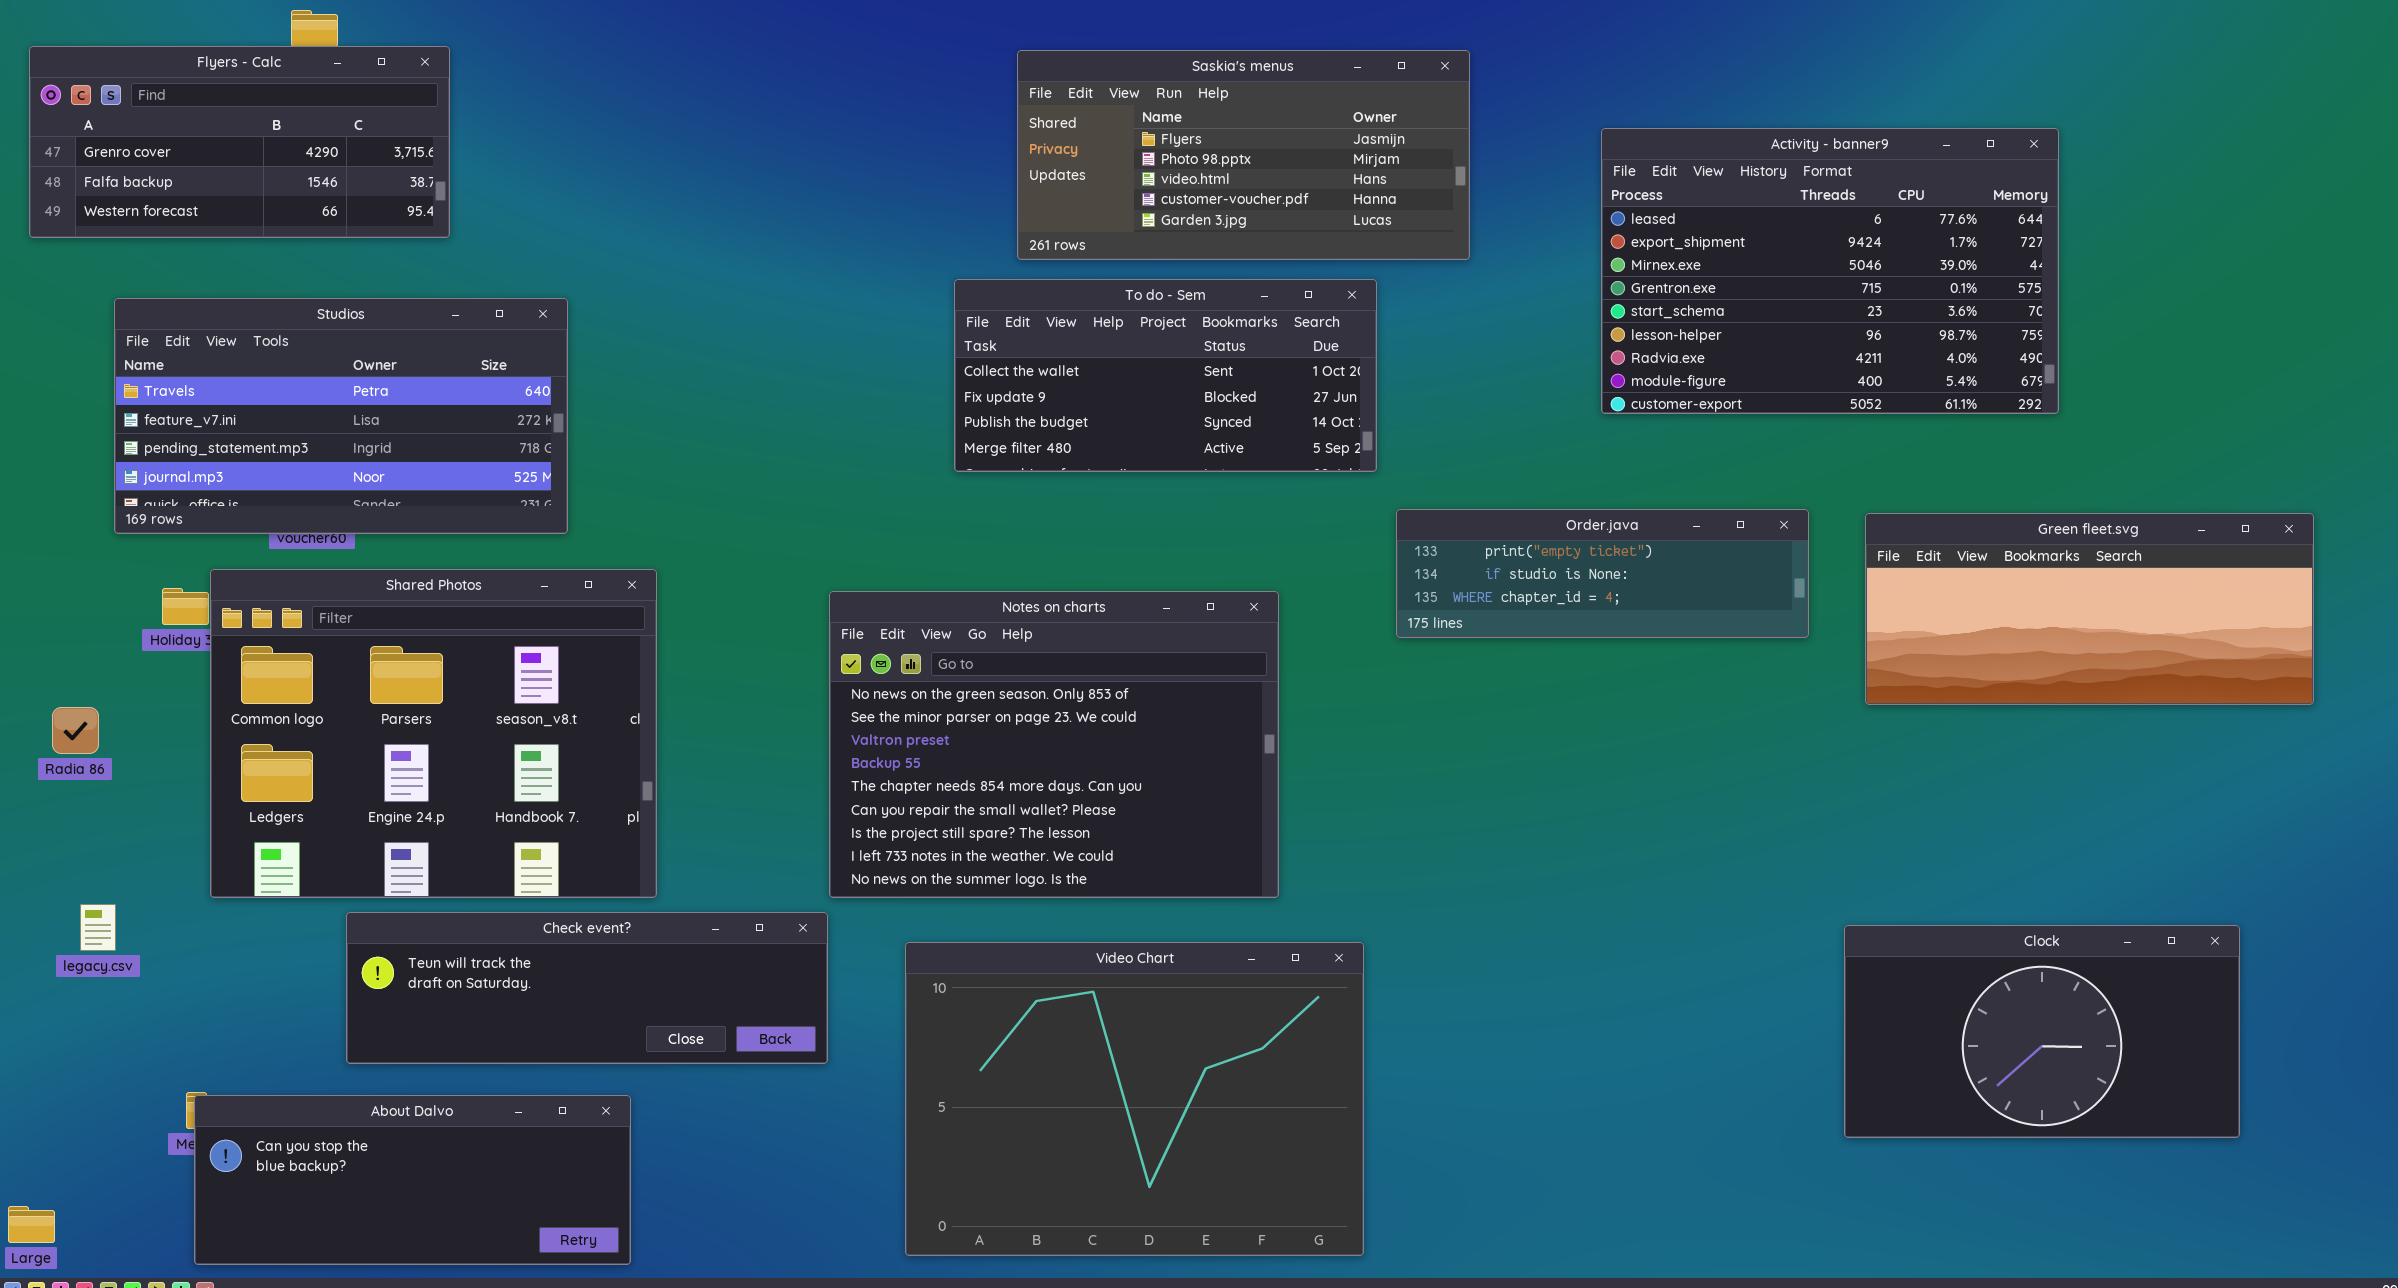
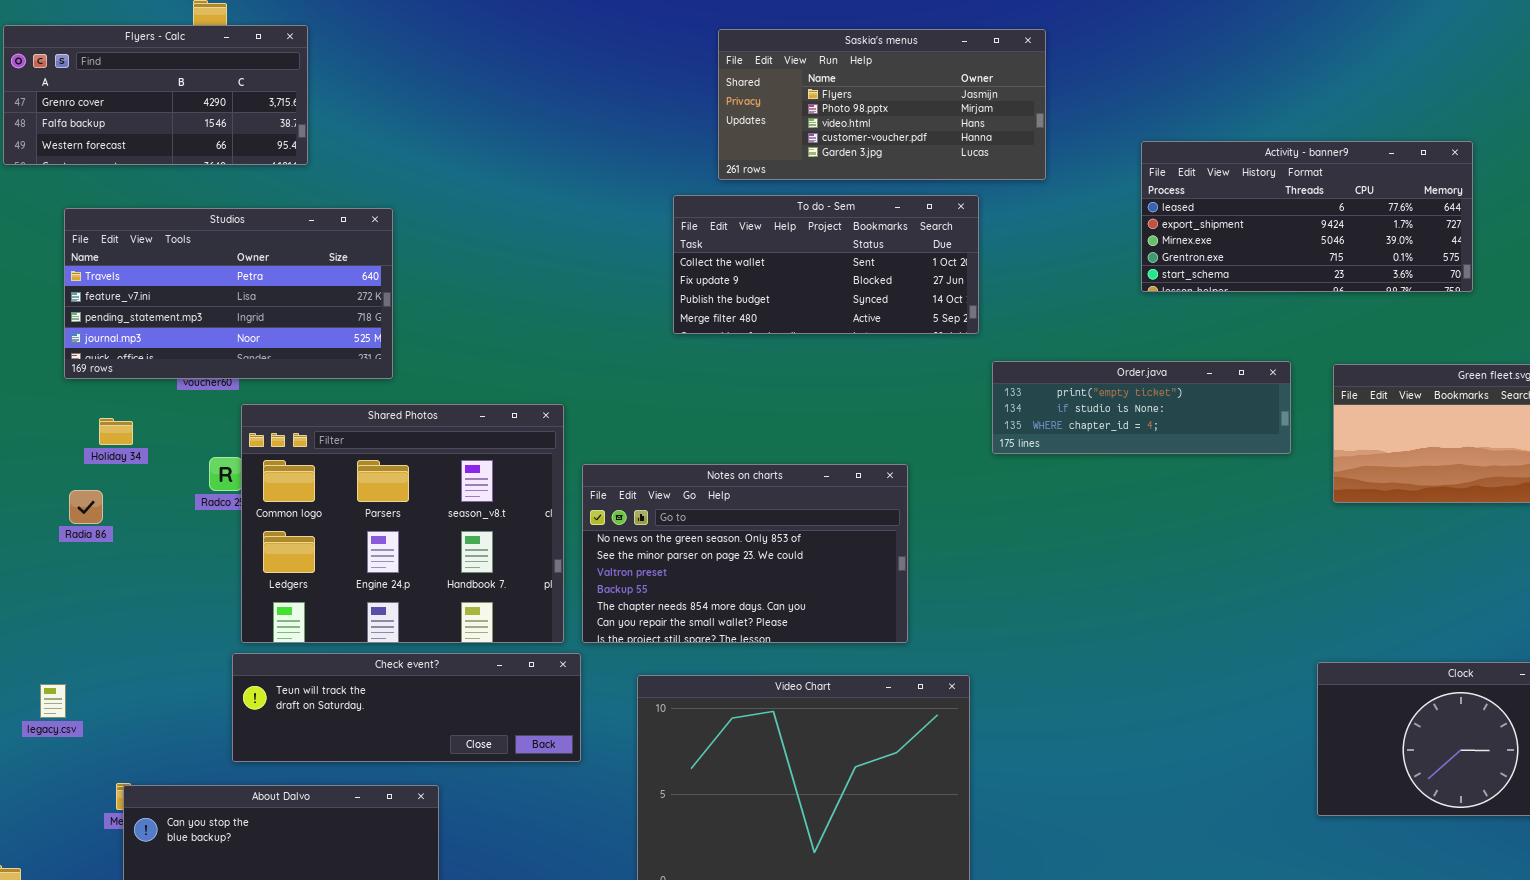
Activity - banner9: [1601,128,2059,414] -> [1141,141,1473,292], resized
Shared Photos: [210,569,657,898] -> [241,404,564,643], moved
Notes on charts: [829,591,1279,898] -> [582,464,908,643], resized
Radia 86: [52,707,99,754] -> [69,490,103,524], moved
legacy.csv: [80,904,116,951] -> [40,684,66,718], moved

